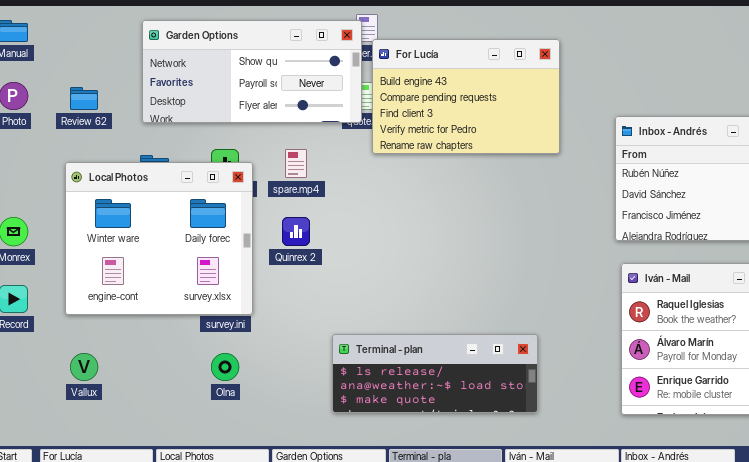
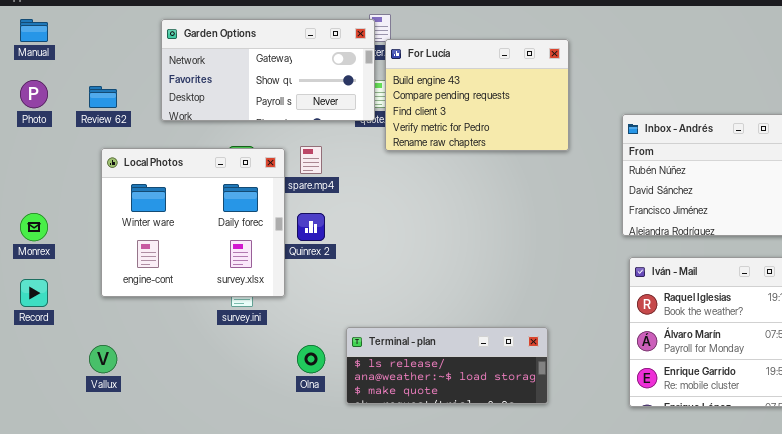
Garden Options: [142,20,362,123] -> [161,19,375,121], scrolled up 1 row
Local Photos: [65,162,253,315] -> [101,148,285,297], moved
Olna: [211,353,239,381] -> [297,345,325,373], moved

